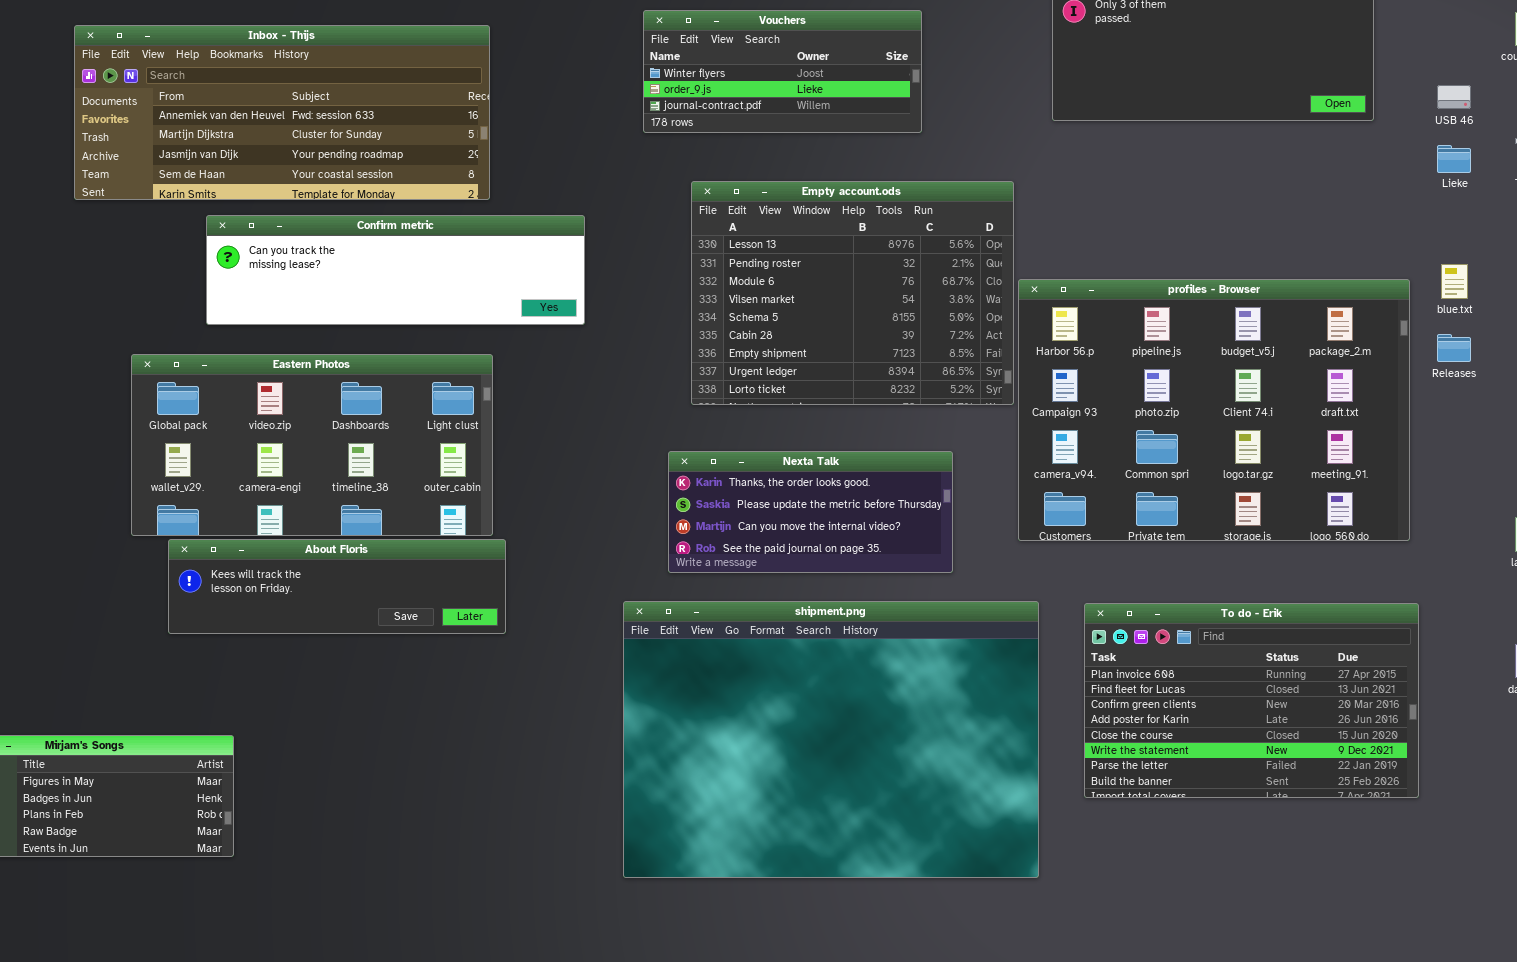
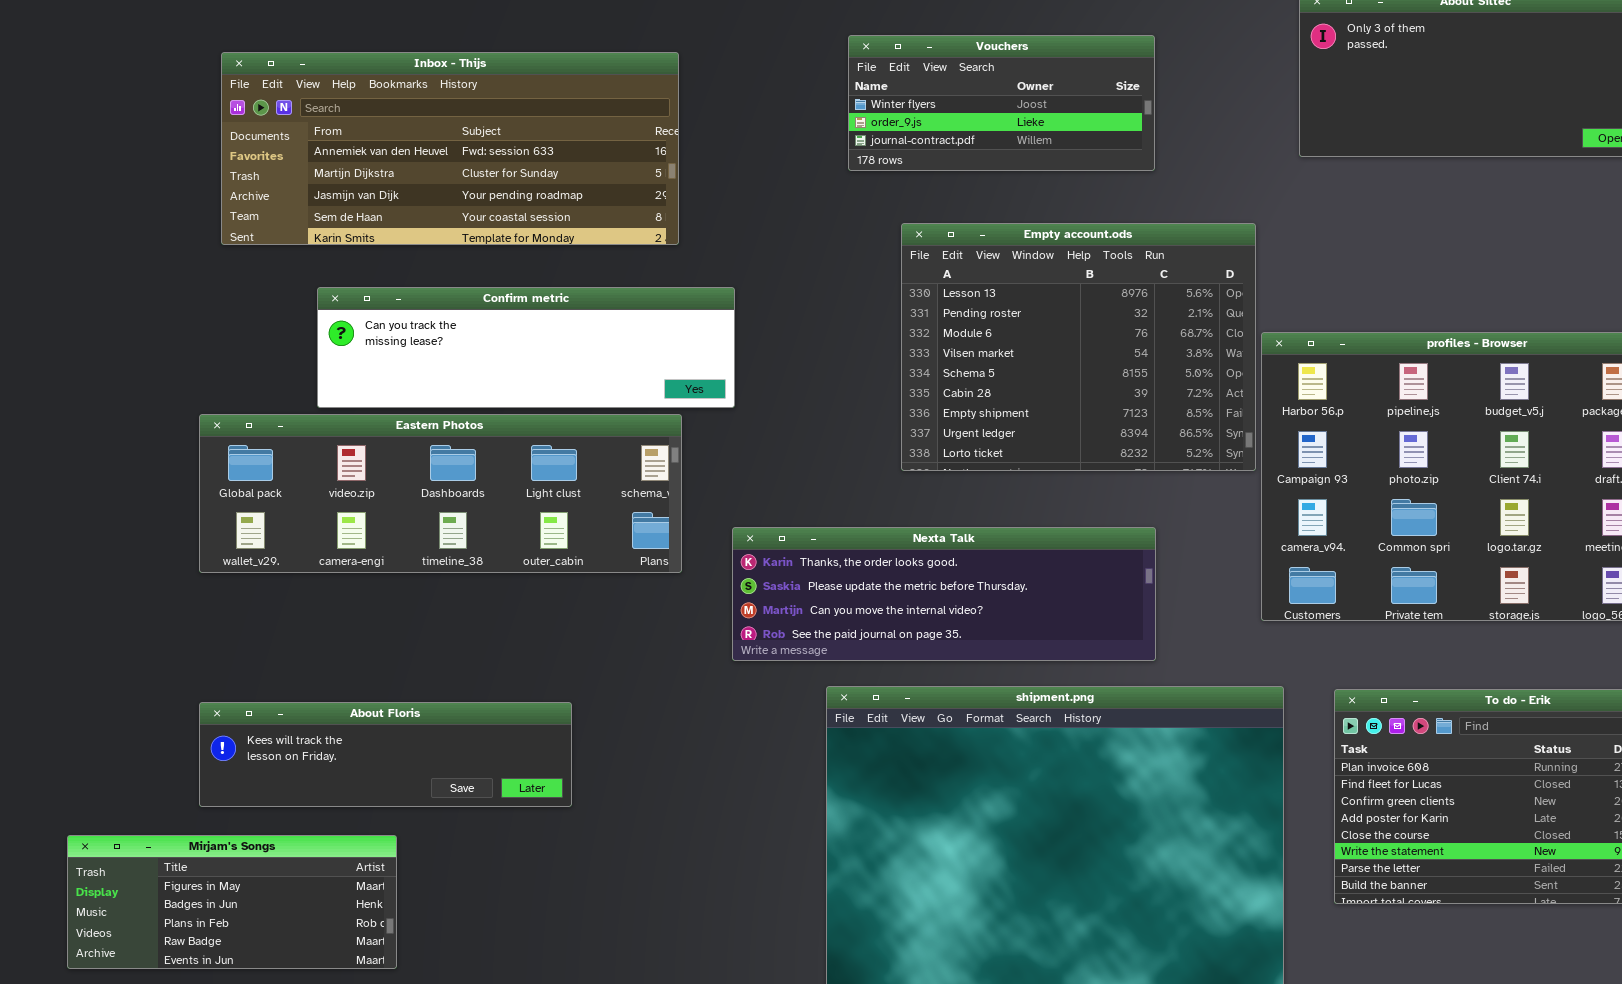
Confirm metric: [206,215,585,325] -> [317,287,735,408], moved
Eastern Photos: [131,354,493,536] -> [199,414,682,573], resized
Nexta Talk: [668,451,953,573] -> [732,527,1156,661], moved, resized
About Floris: [168,539,506,634] -> [199,702,572,807], moved

